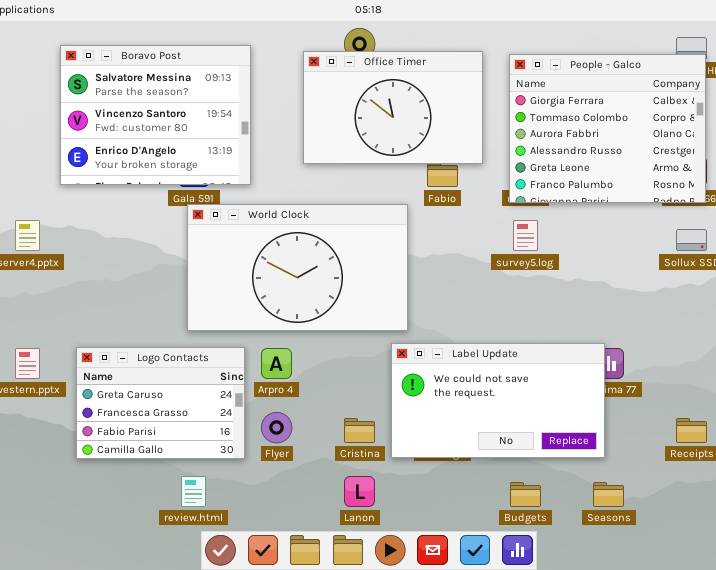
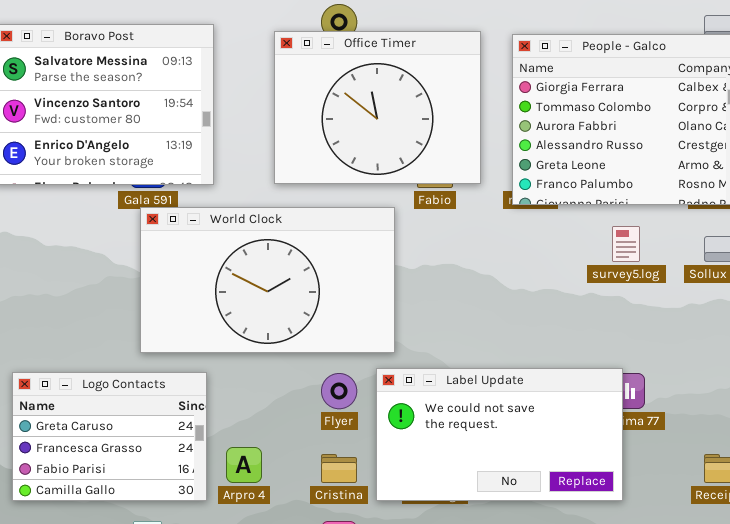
Office Timer: [303,51,483,164] -> [274,31,481,184], resized
survey5.log: [513,220,538,251] -> [612,226,640,262], moved
Arpro 4: [261,348,292,379] -> [226,447,262,483], moved
Flyer: [261,412,292,443] -> [321,373,357,409], moved

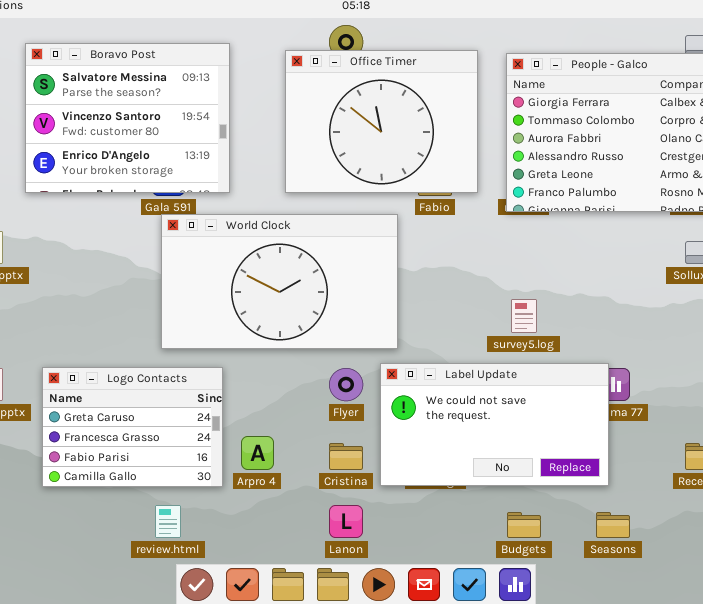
survey5.log: [612,226,640,262] -> [511,299,537,333], moved

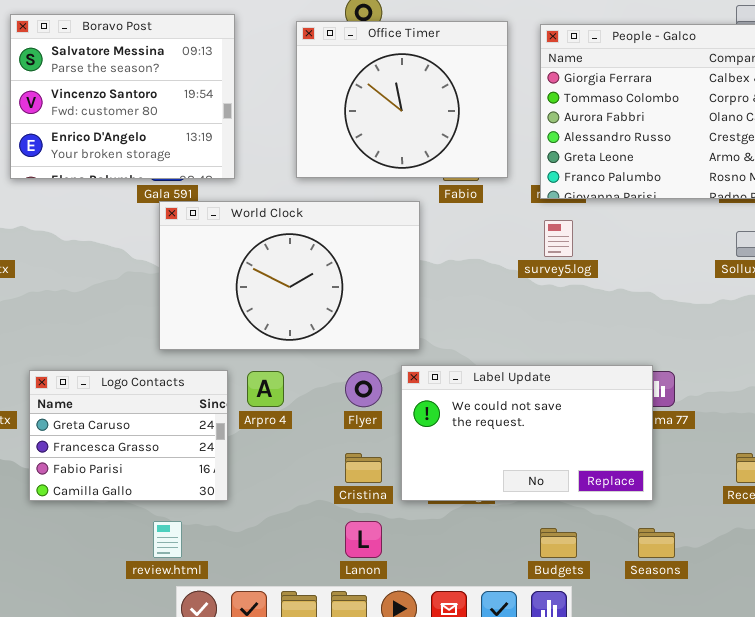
survey5.log: [511,299,537,333] -> [544,220,573,257], moved
Arpro 4: [241,436,274,470] -> [247,371,284,407], moved

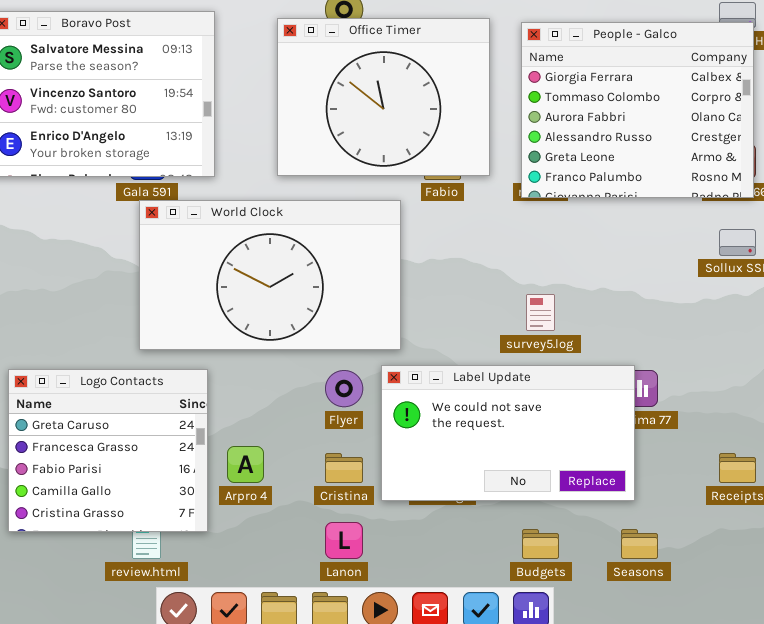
survey5.log: [544,220,573,257] -> [526,294,555,331], moved
Logo Contacts: [29,370,228,501] -> [8,369,208,532], resized
Arpro 4: [247,371,284,407] -> [227,446,264,483], moved

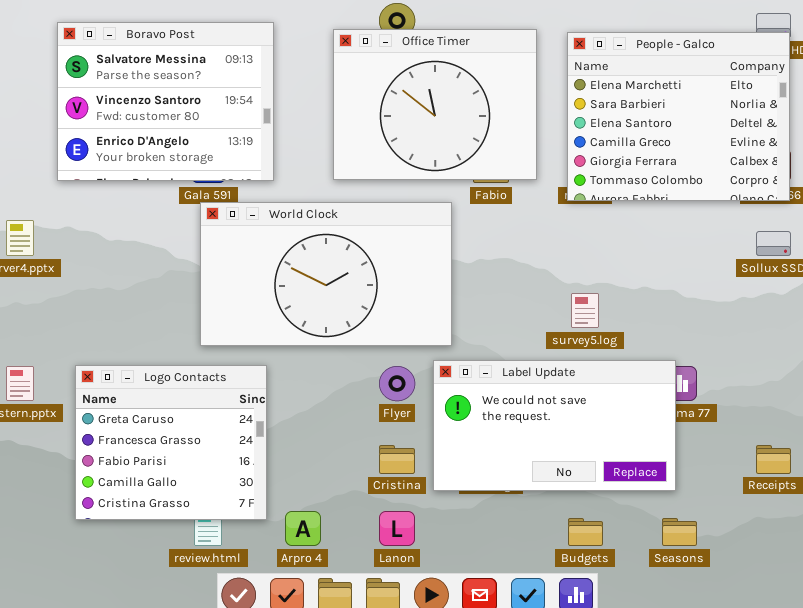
People - Galco: [521,22,754,198] -> [567,32,790,201], scrolled up 4 rows
Arpro 4: [227,446,264,483] -> [285,511,321,546], moved

